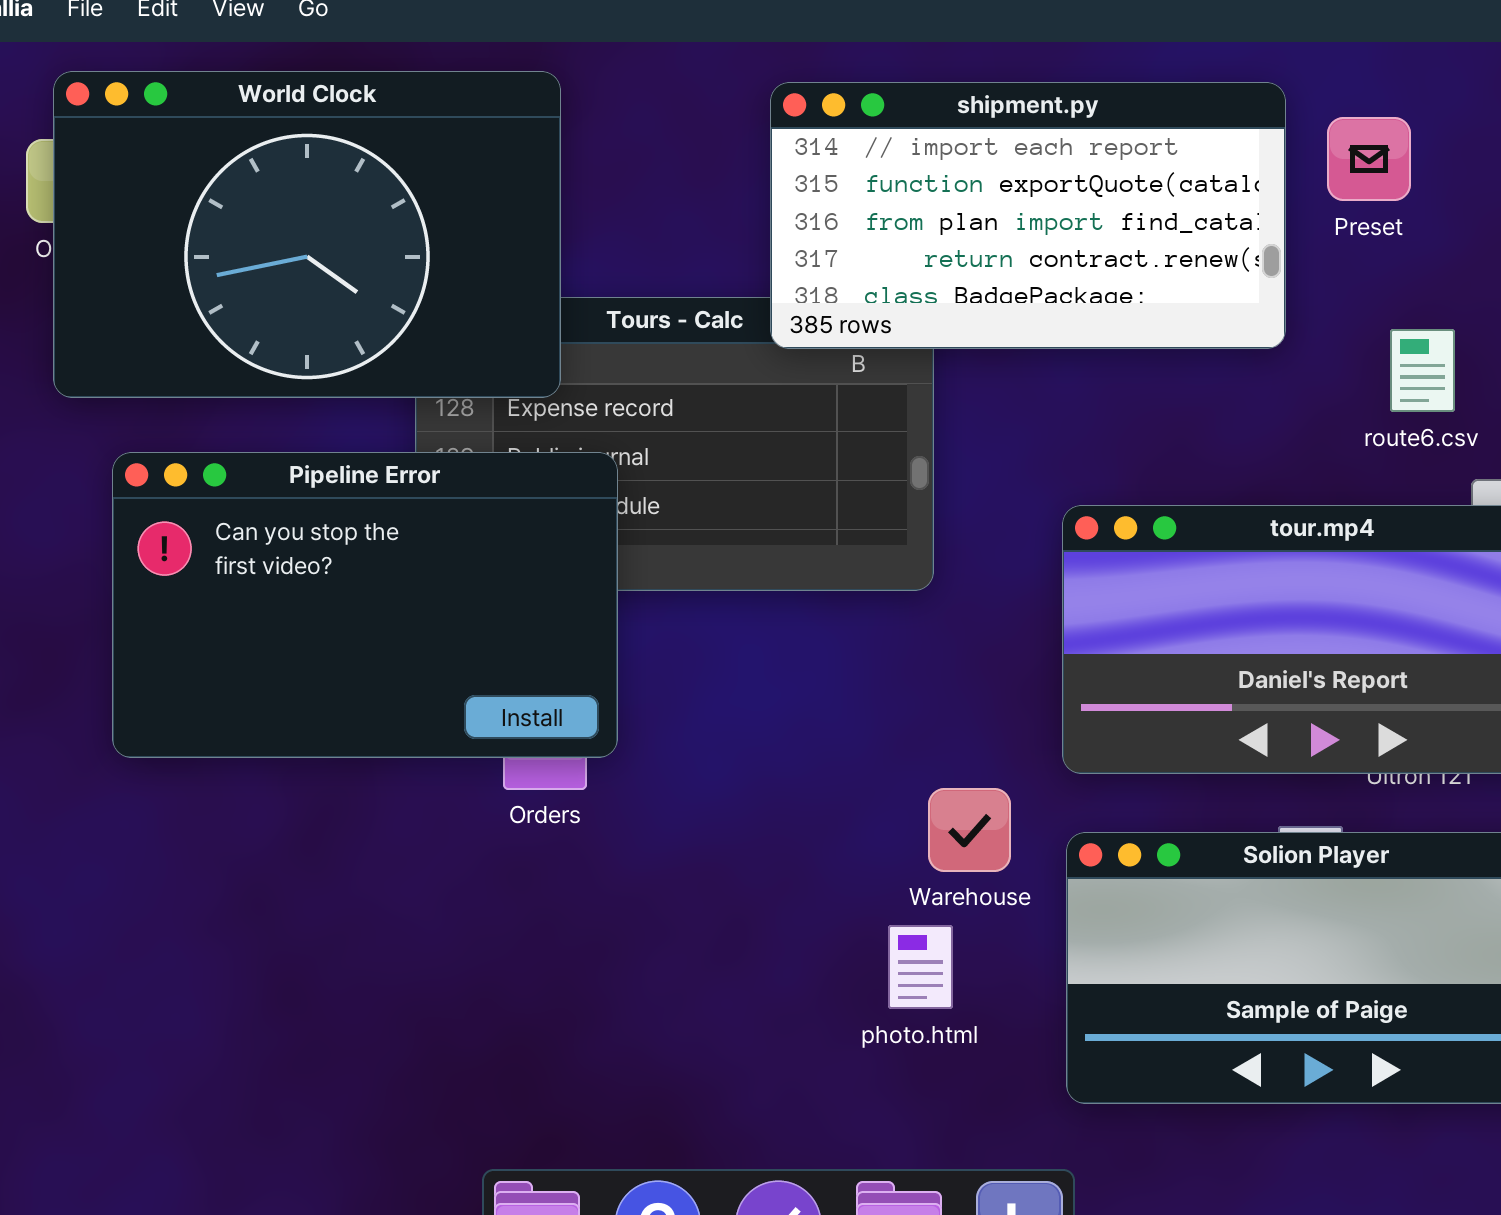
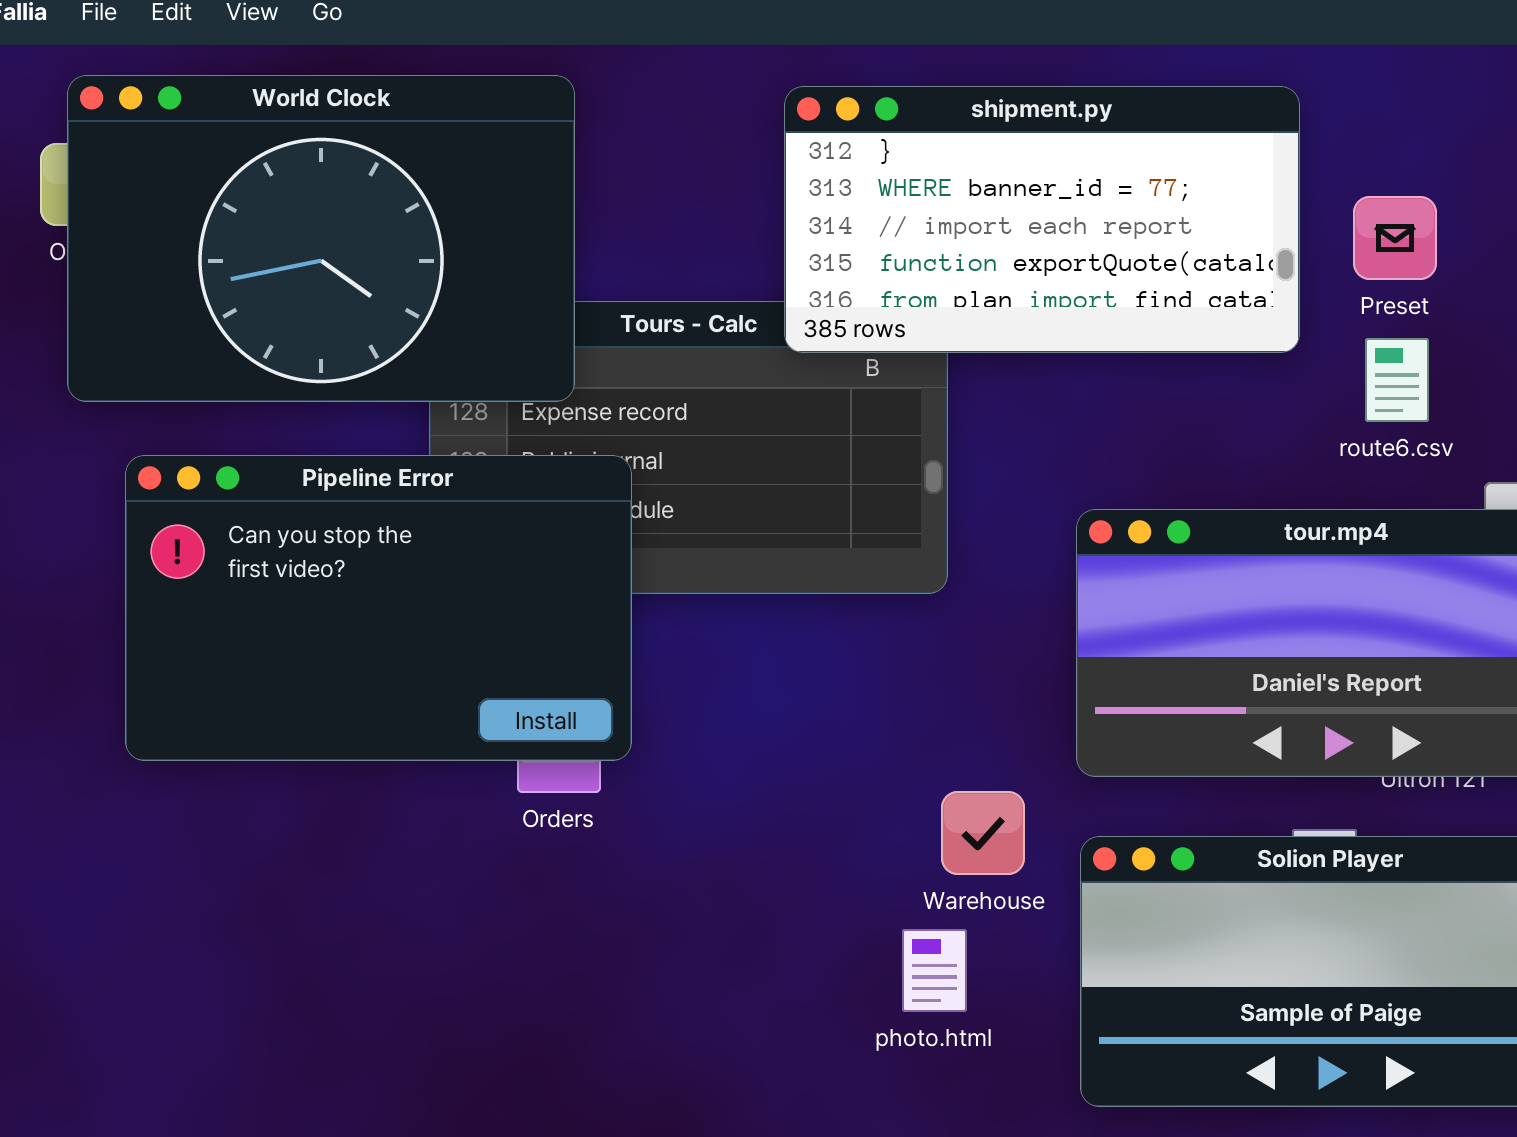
shipment.py: [770,82,1286,349] -> [784,86,1300,353], scrolled up 2 rows
Preset: [1327,117,1411,201] -> [1353,196,1437,280], moved
route6.csv: [1390,329,1455,412] -> [1365,338,1429,422], moved

